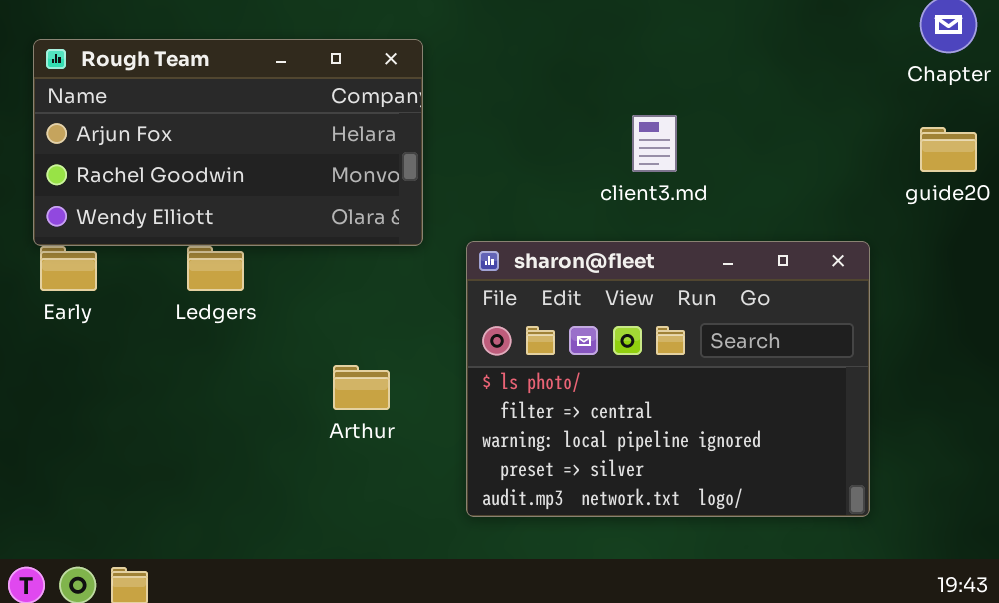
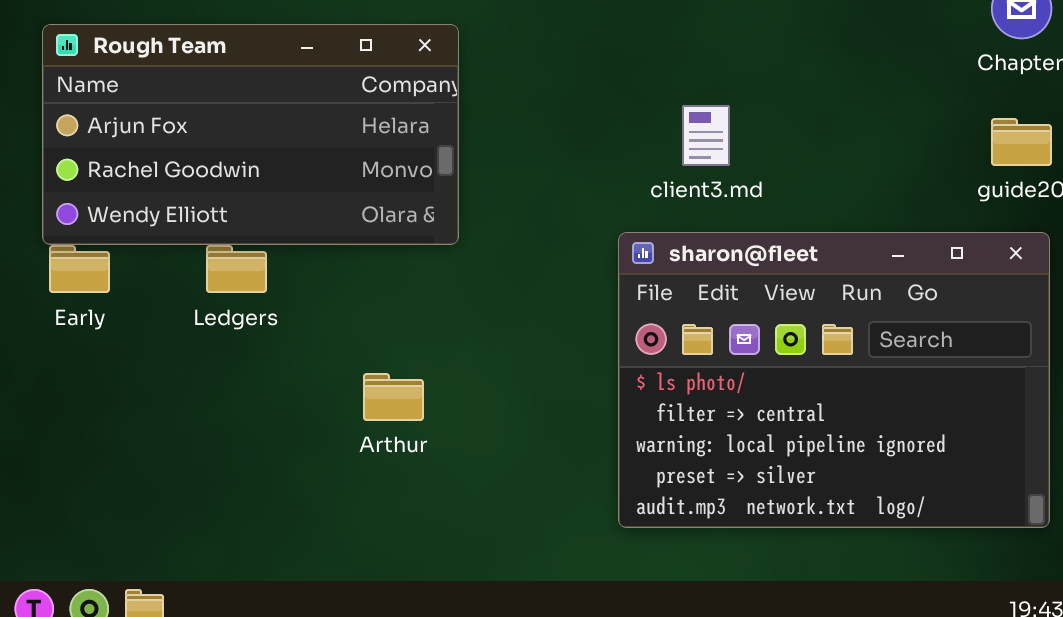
sharon@fleet: [466,241,870,517] -> [618,232,1050,528], moved

